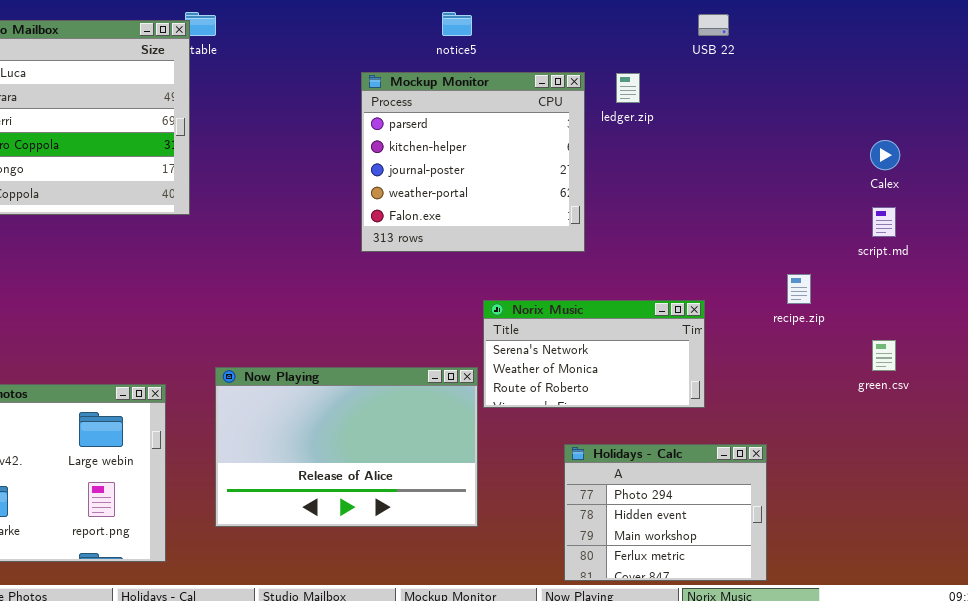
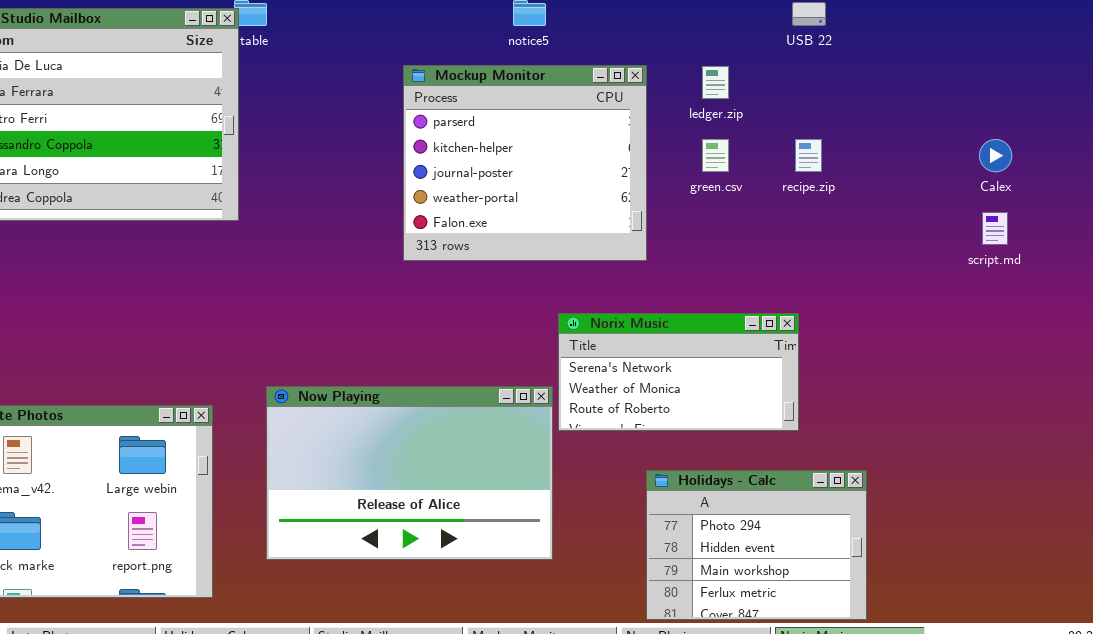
Mockup Monitor: [361,72,585,252] -> [403,65,647,261], moved
recipe.zip: [787,274,811,304] -> [795,139,822,172], moved
green.csv: [872,340,896,371] -> [702,139,729,172], moved

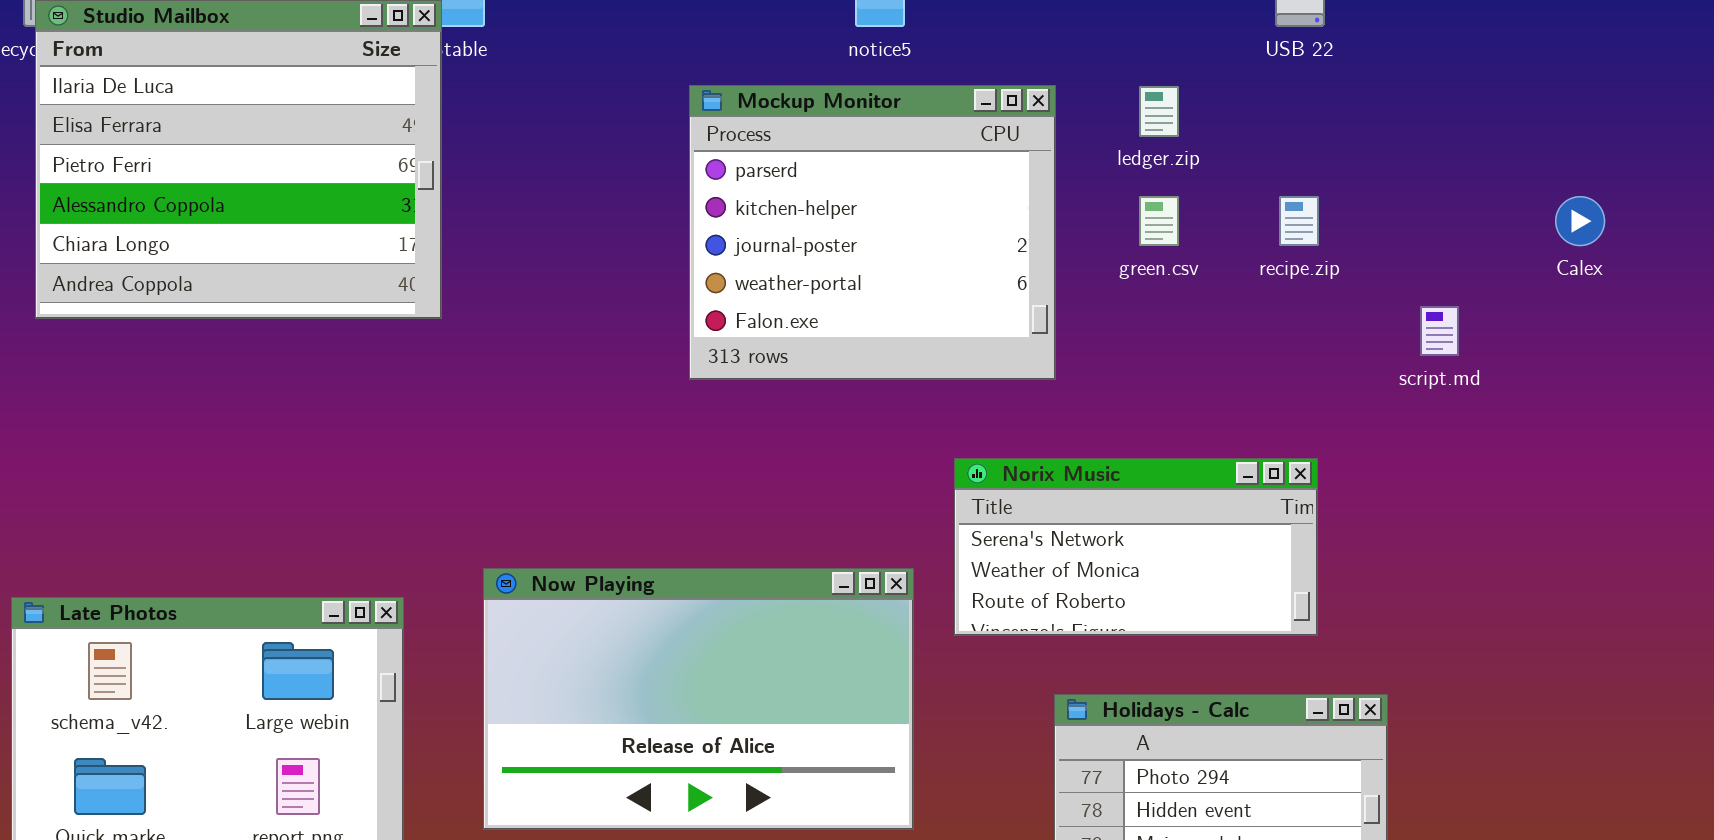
script.md: [982,212,1008,245] -> [1420,306,1459,356], moved
Norix Music: [558,313,799,431] -> [954,458,1318,636], moved

